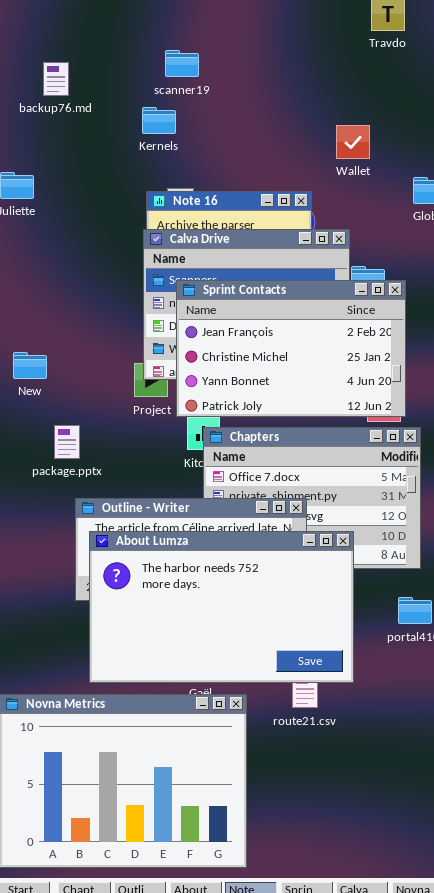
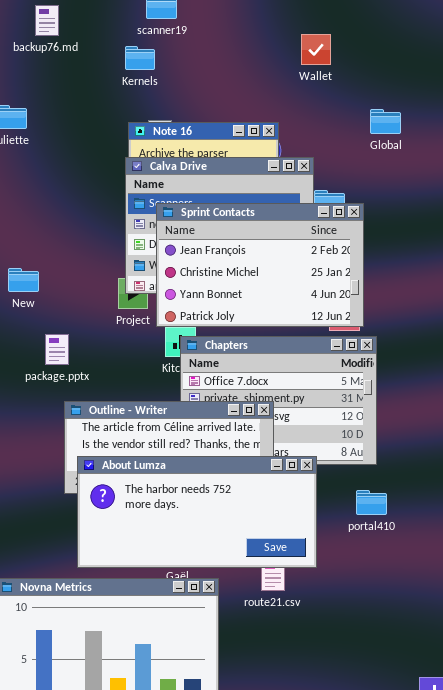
Wallet: [336,125,370,159] -> [301,34,331,65], moved
About Lumza: [89,531,354,683] -> [77,456,317,568], resized

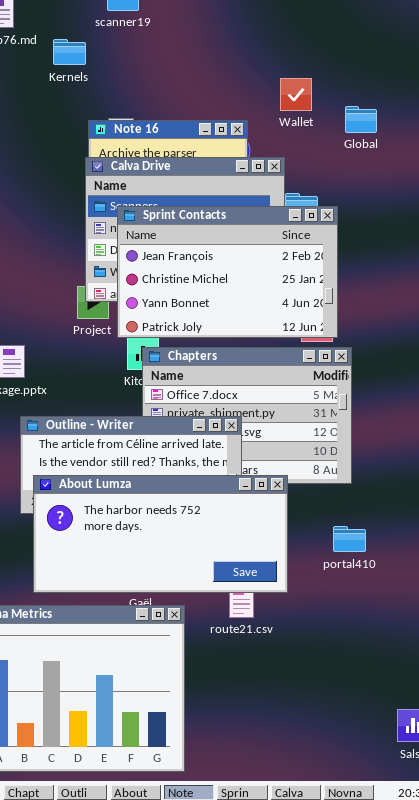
Wallet: [301,34,331,65] -> [280,78,312,111], moved
Kernels: [125,46,155,70] -> [53,39,86,65], moved
portal410: [356,490,387,515] -> [333,526,366,552], moved

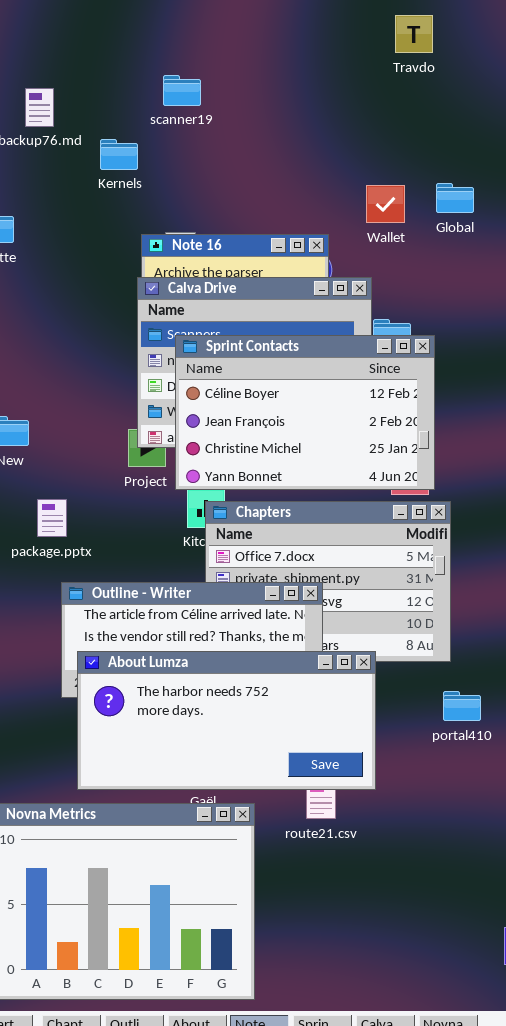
Global: [345,106,377,133] -> [436,183,474,213], moved
Sprint Contacts: [117,206,338,338] -> [175,335,435,490], scrolled up 1 row
portal410: [333,526,366,552] -> [443,691,481,721], moved

